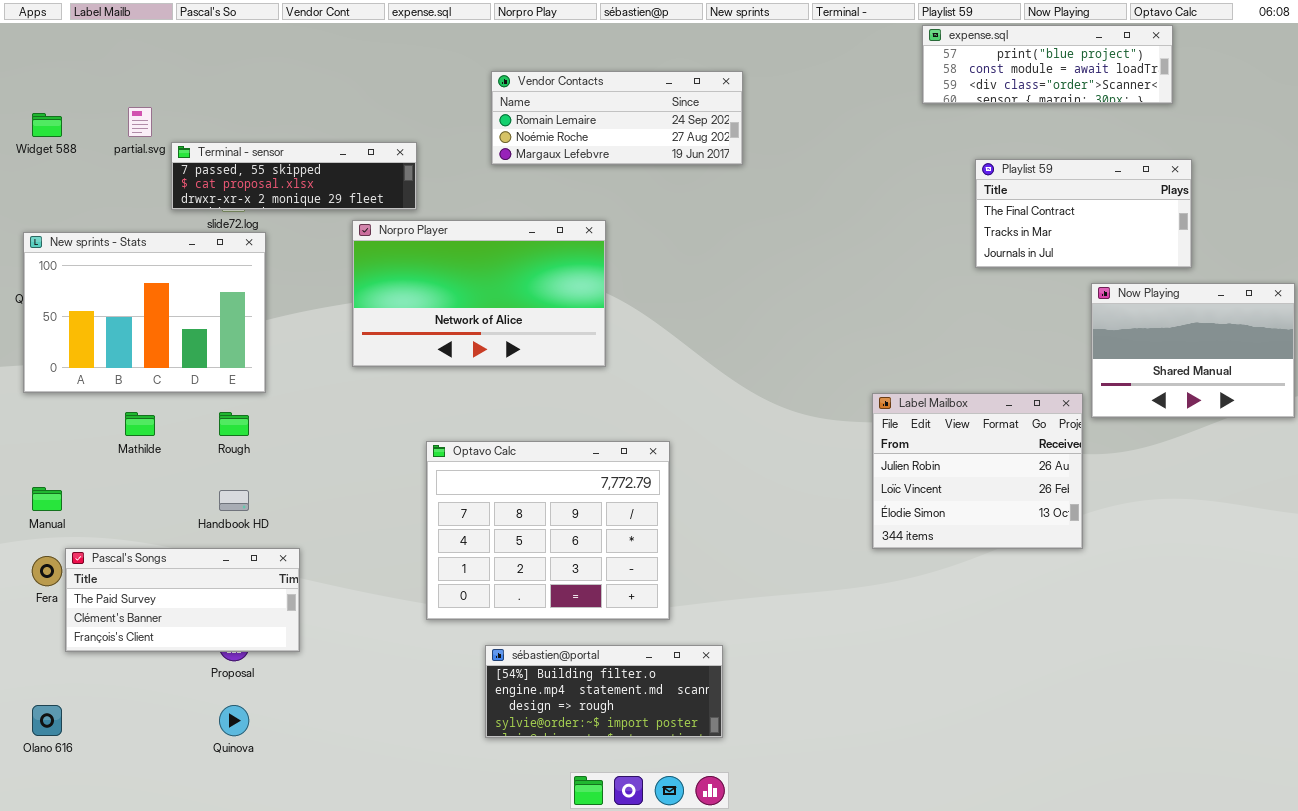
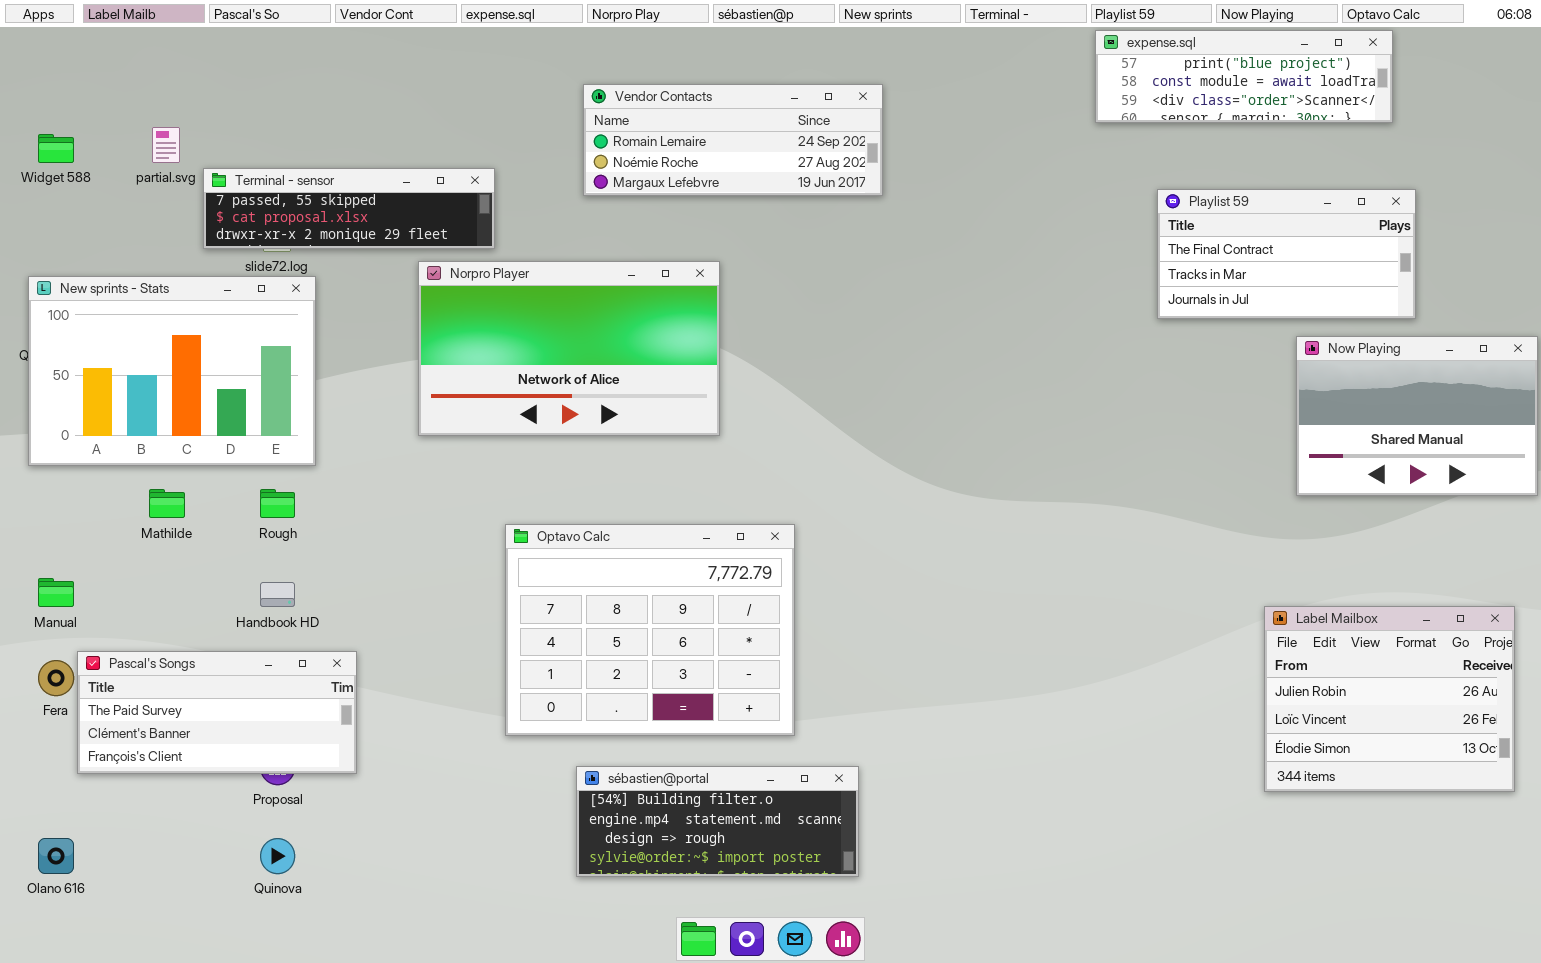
Label Mailbox: [872,393,1083,549] -> [1264,606,1515,792], moved

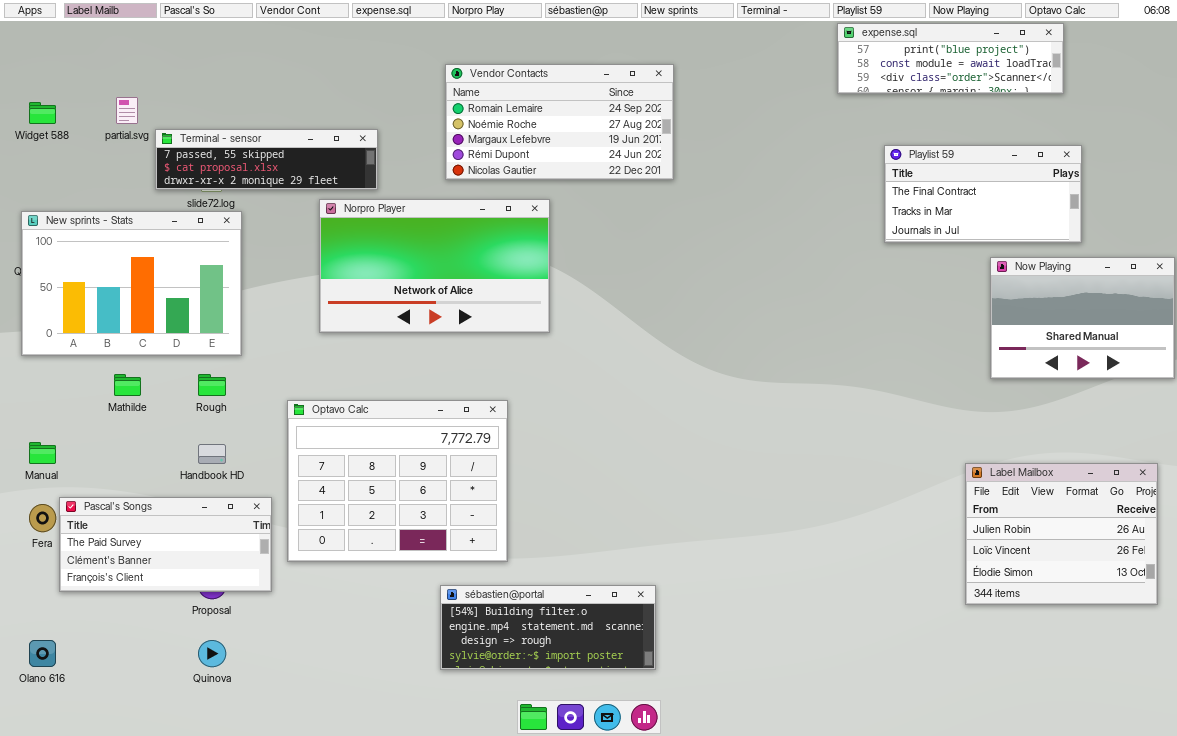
Vendor Contacts: [583,84,883,196] -> [445,64,674,180], resized
Optavo Calc: [505,524,795,736] -> [287,400,508,562], moved

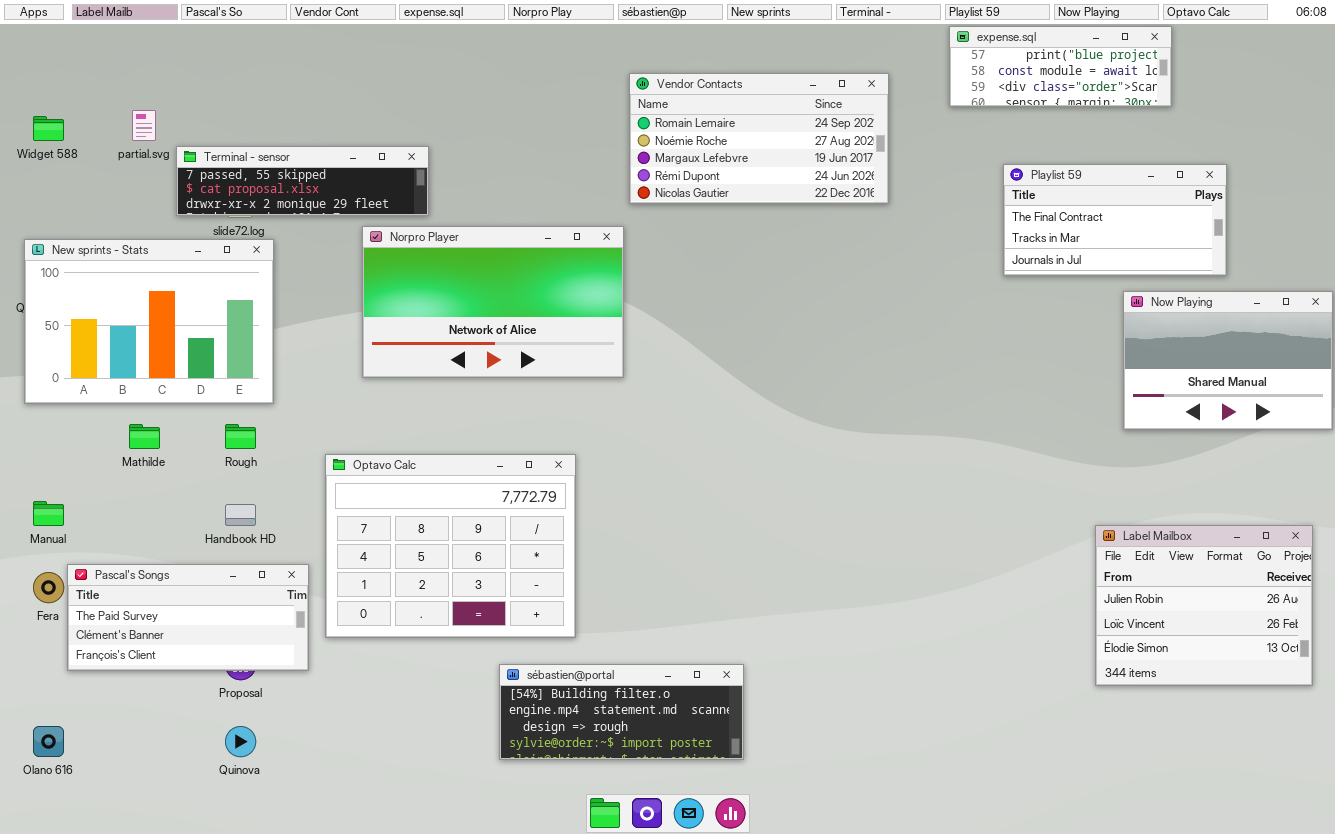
expense.sql: [837,23,1064,94] -> [949,26,1172,107], resized
Vendor Contacts: [445,64,674,180] -> [629,73,889,204], moved

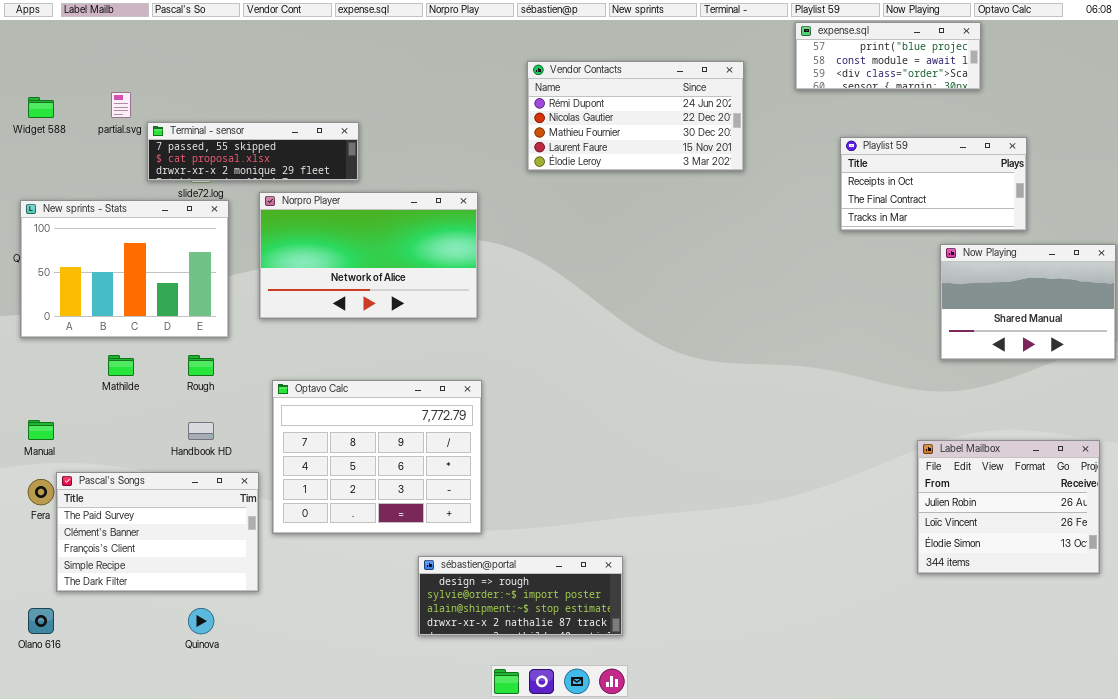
Vendor Contacts: [629,73,889,204] -> [527,61,744,171], scrolled down 3 rows
Playlist 59: [1003,164,1227,276] -> [840,137,1027,231], scrolled up 1 row
Norpro Player: [362,226,624,378] -> [259,192,478,319], moved
Pascal's Songs: [67,564,309,671] -> [56,472,259,592], resized
sébastien@portal: [499,664,744,760] -> [418,556,623,636], scrolled down 2 rows

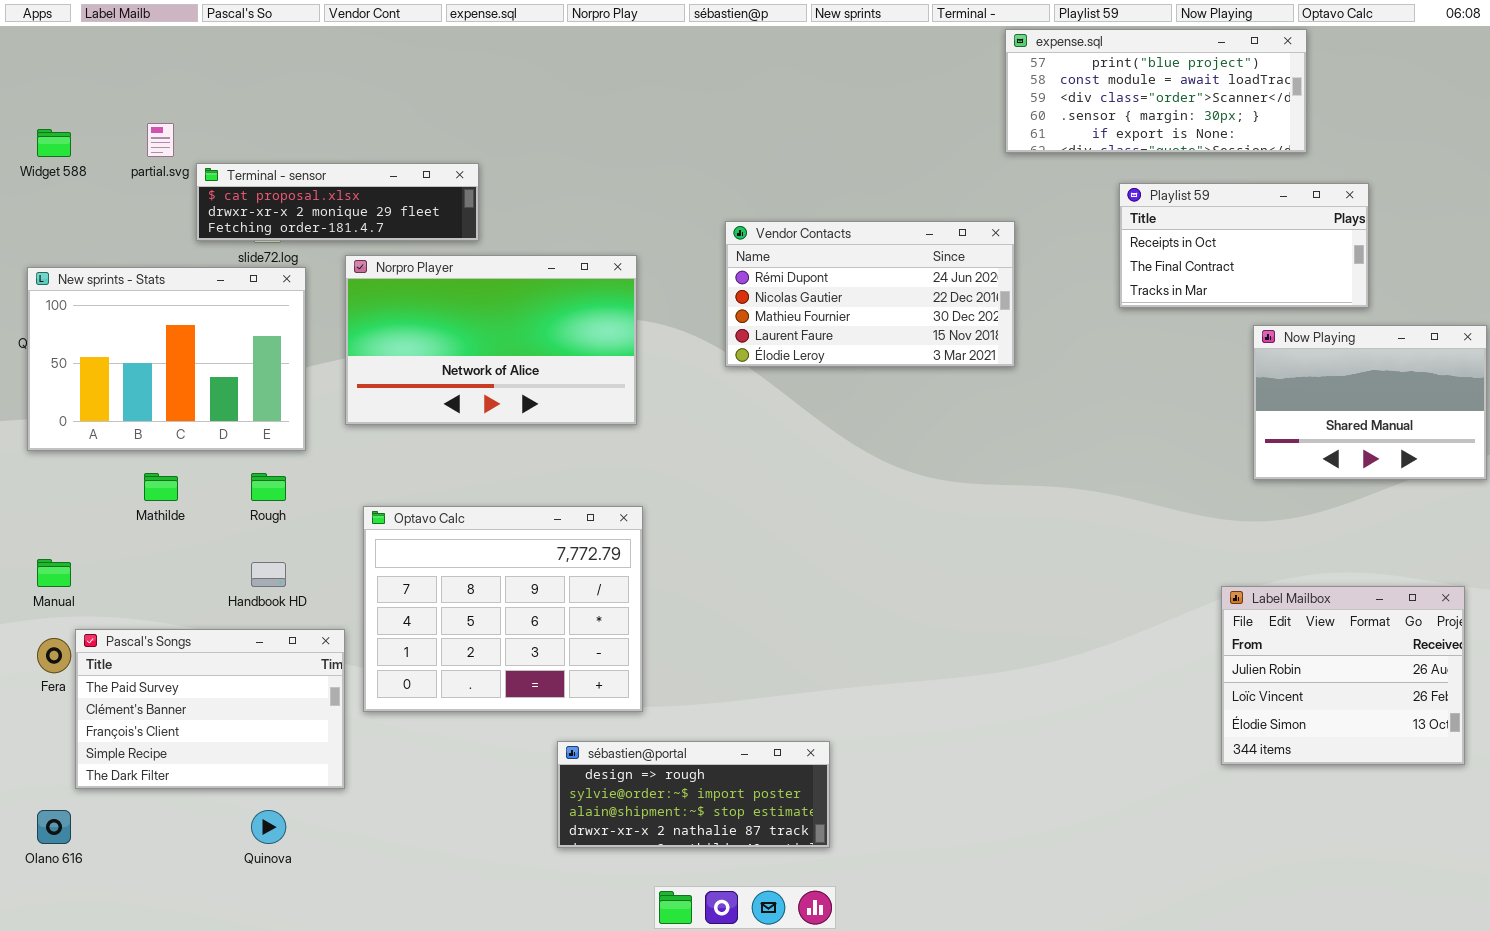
expense.sql: [795,22,981,90] -> [1005,29,1307,153], resized
Vendor Contacts: [527,61,744,171] -> [725,221,1015,367], moved
Terminal - sensor: [147,122,359,181] -> [196,163,479,241], scrolled down 1 row

